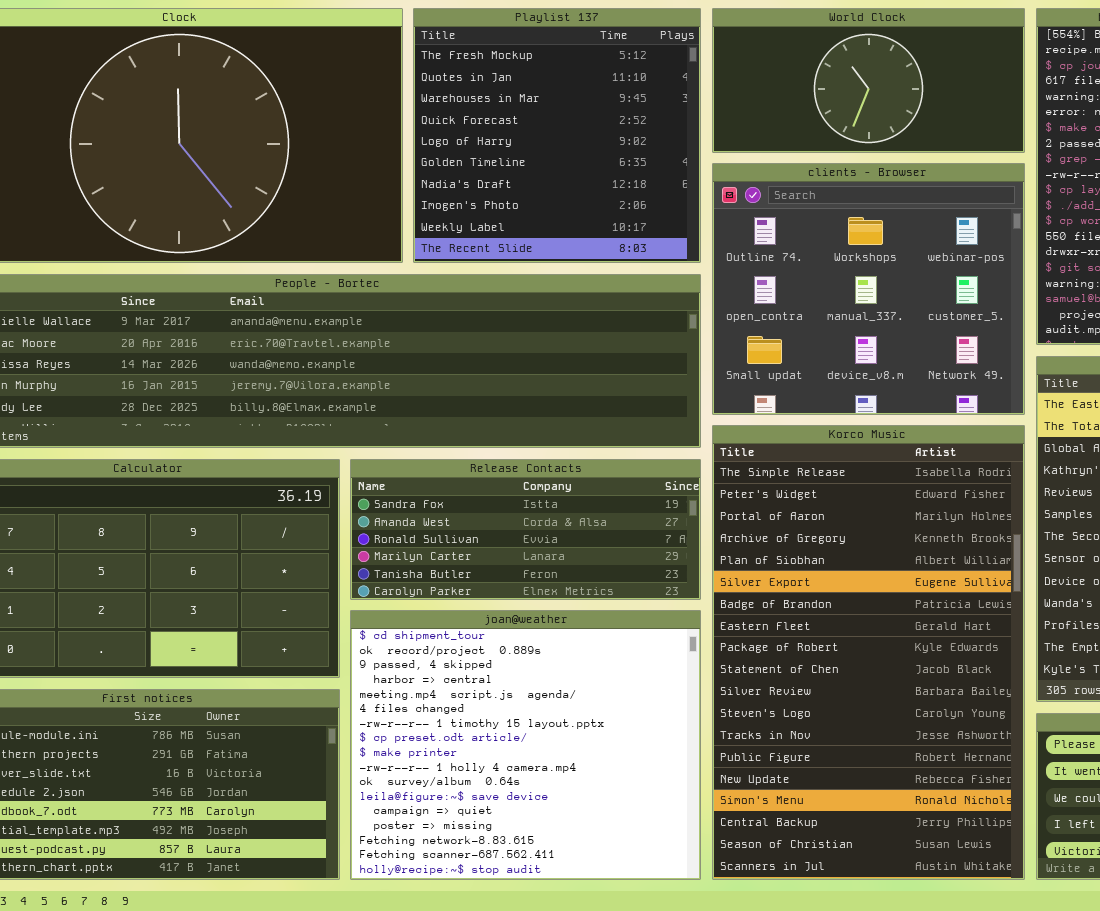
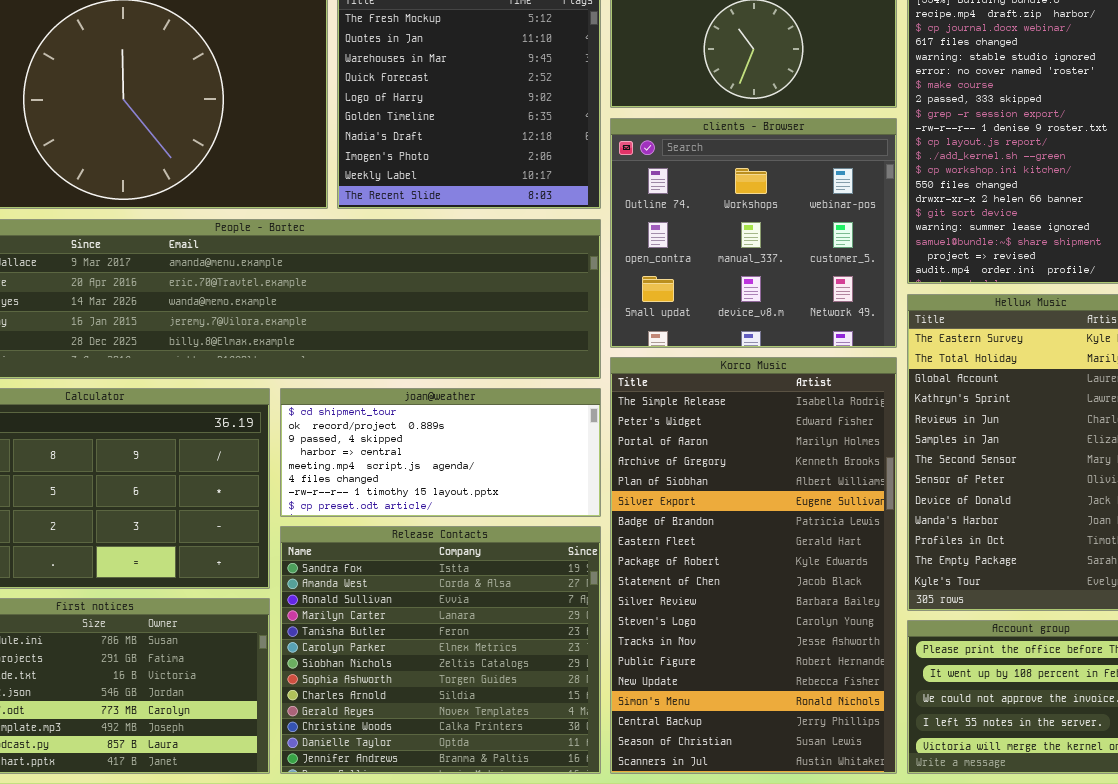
Release Contacts: [350,459,701,600] -> [280,526,601,774], moved, resized
joan@weather: [350,610,701,880] -> [280,388,601,517], moved, resized

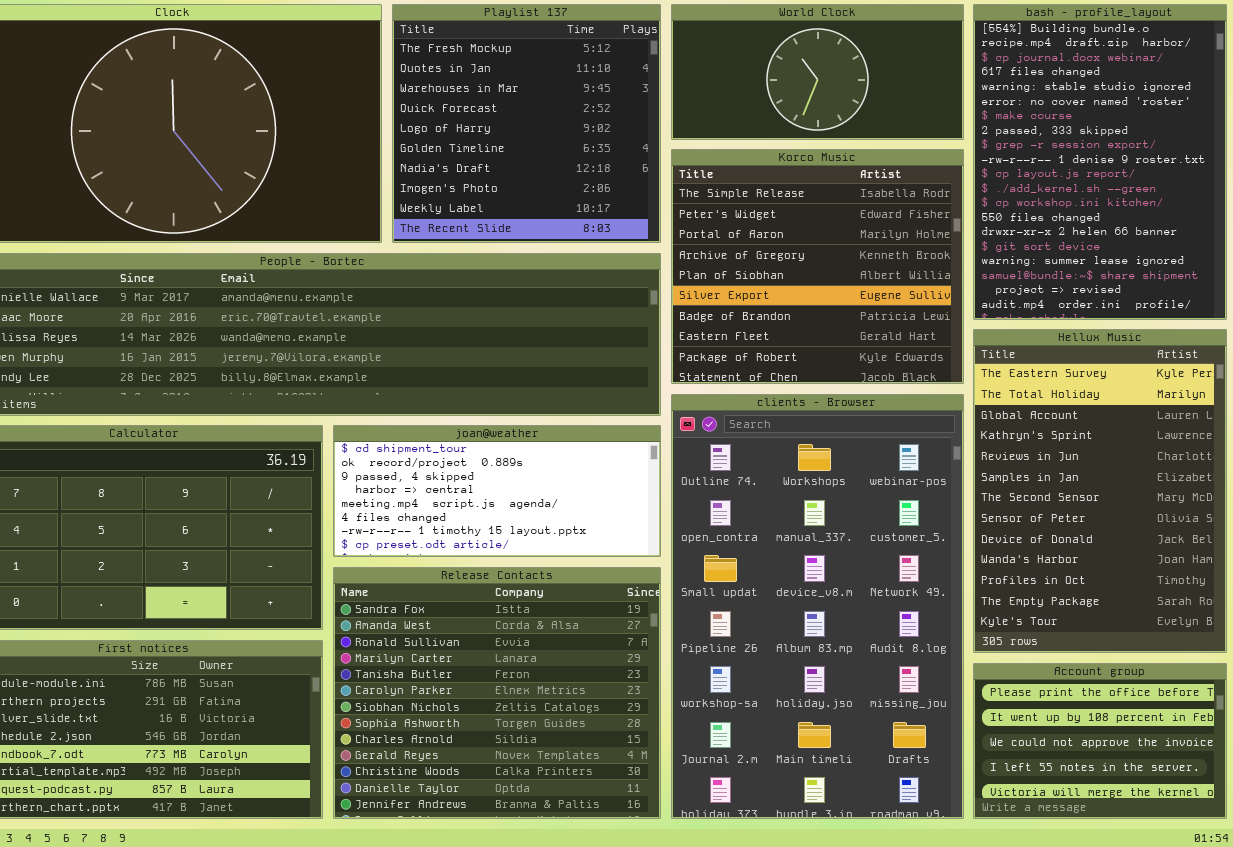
clients - Browser: [610,118,897,348] -> [671,394,964,819], moved, resized
Korco Music: [610,357,897,774] -> [671,149,964,384], moved, resized

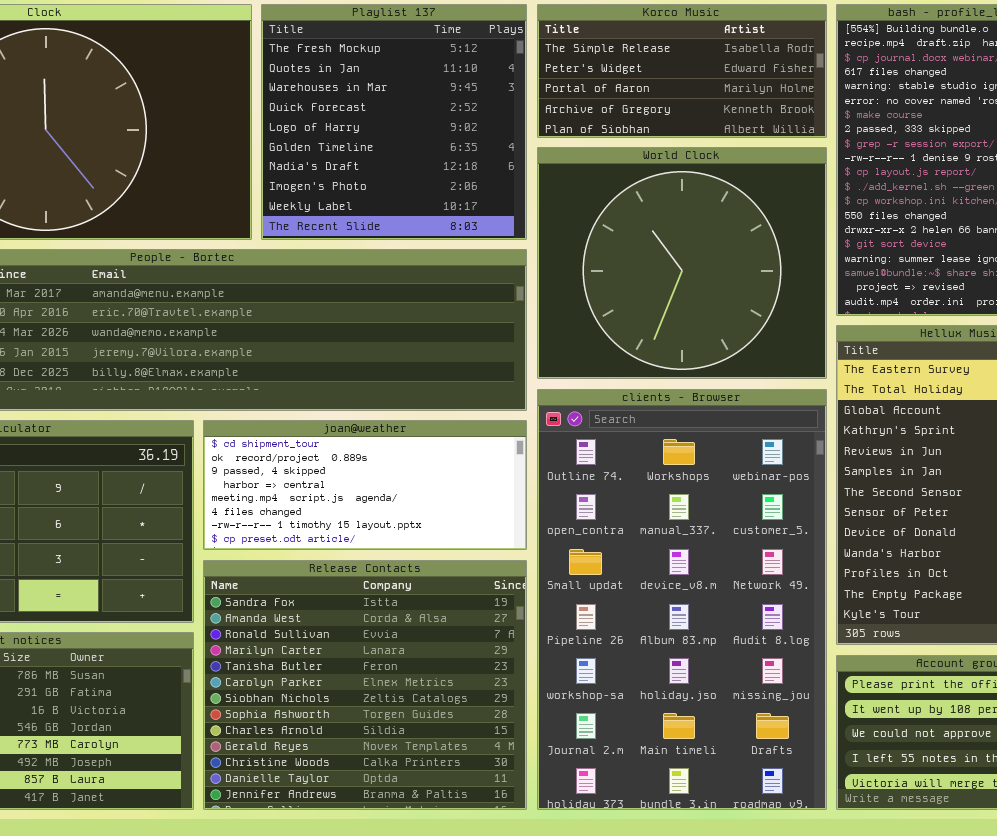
World Clock: [671,4,964,140] -> [537,147,827,379], moved, resized
Korco Music: [671,149,964,384] -> [537,4,827,138], moved, resized

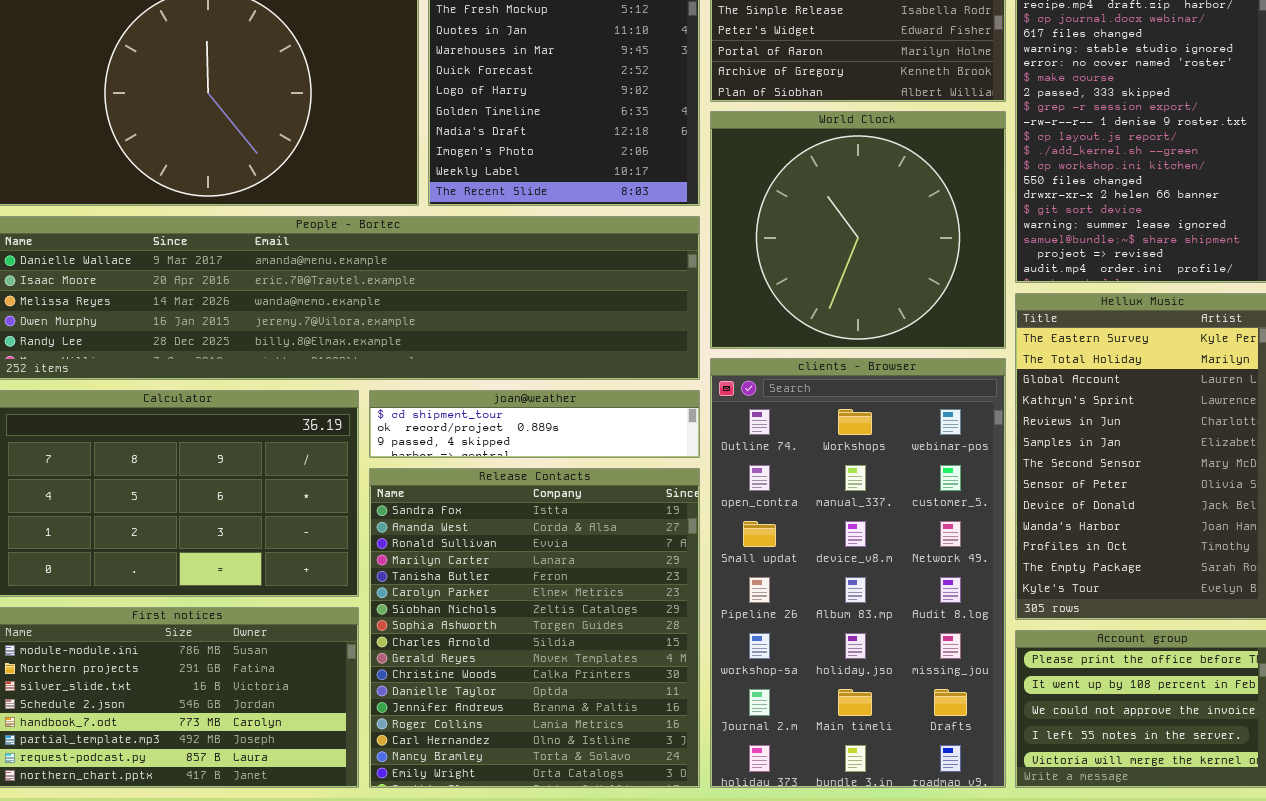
joan@weather: [203,420,527,550] -> [369,390,700,458], resized
Release Contacts: [203,560,527,810] -> [369,468,700,788], resized

